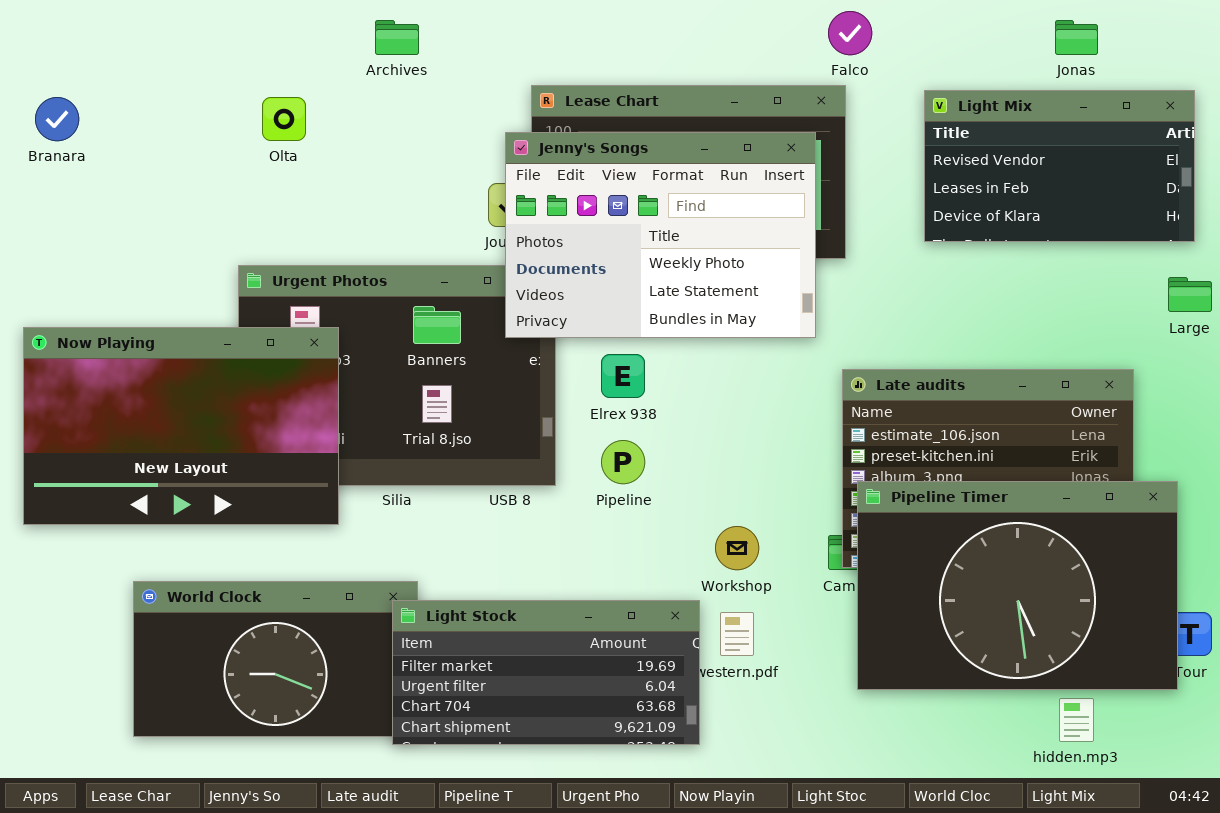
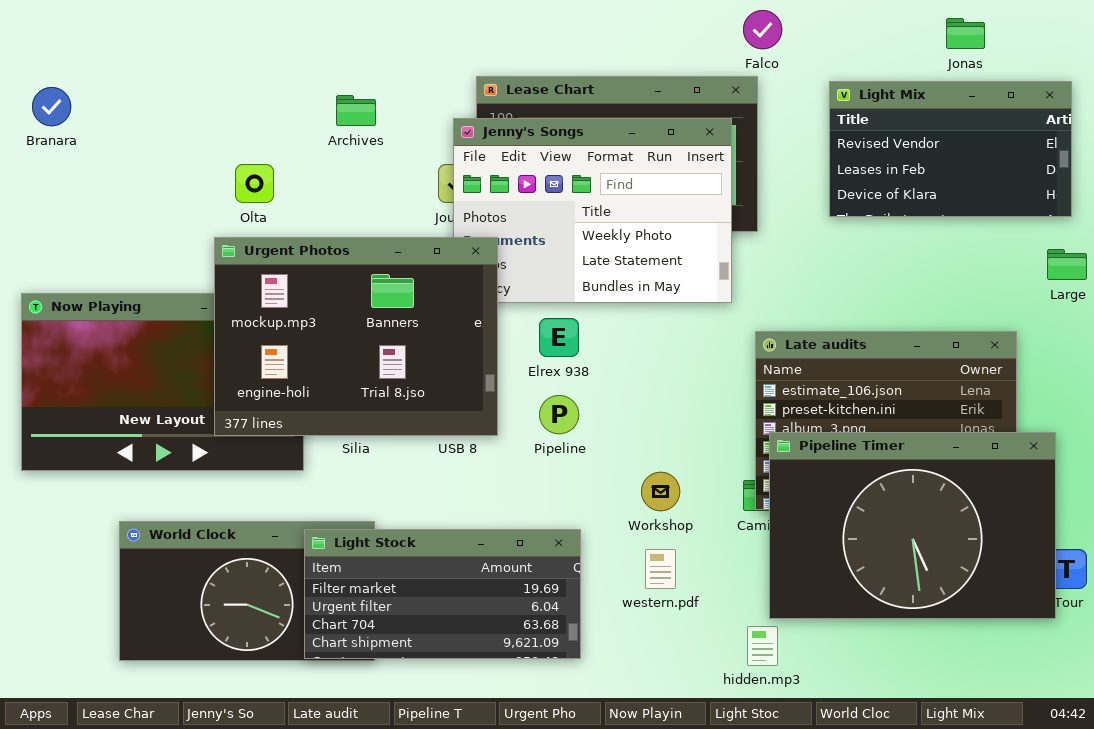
Archives: [375,20,419,55] -> [336,95,376,126], moved
Olta: [262,97,306,141] -> [235,164,274,203], moved
Urgent Photos: [238,265,556,486] -> [214,237,498,436], raised
Light Stock: [392,600,700,745] -> [304,529,581,659], moved
hidden.mp3: [1059,698,1094,742] -> [747,626,778,666], moved

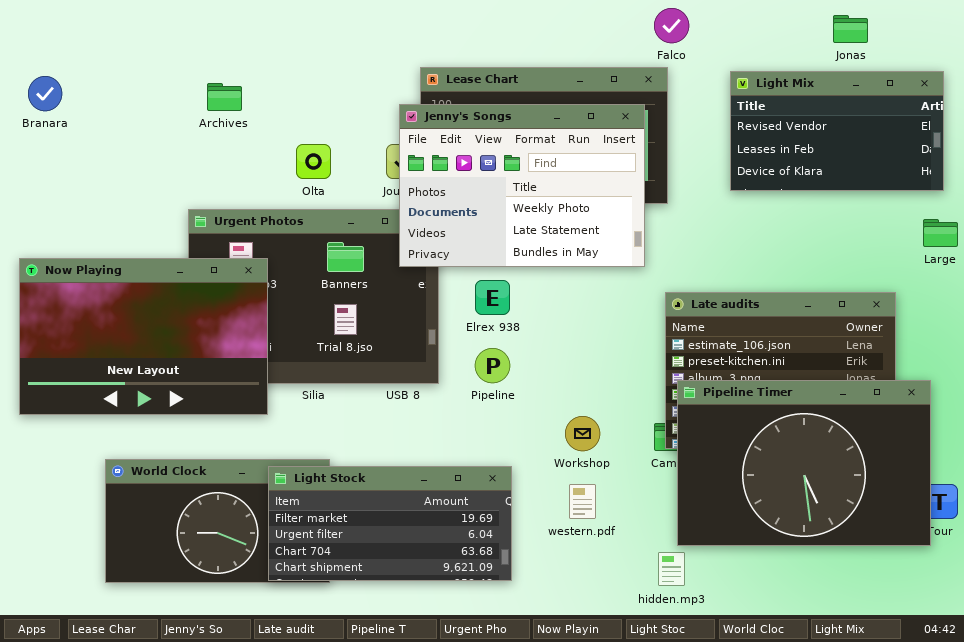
Archives: [336,95,376,126] -> [207,83,242,111], moved
Jenny's Songs: [453,118,732,303] -> [399,104,645,267], raised
Olta: [235,164,274,203] -> [296,144,331,179], moved
Now Playing: [21,293,304,471] -> [19,258,268,415], raised

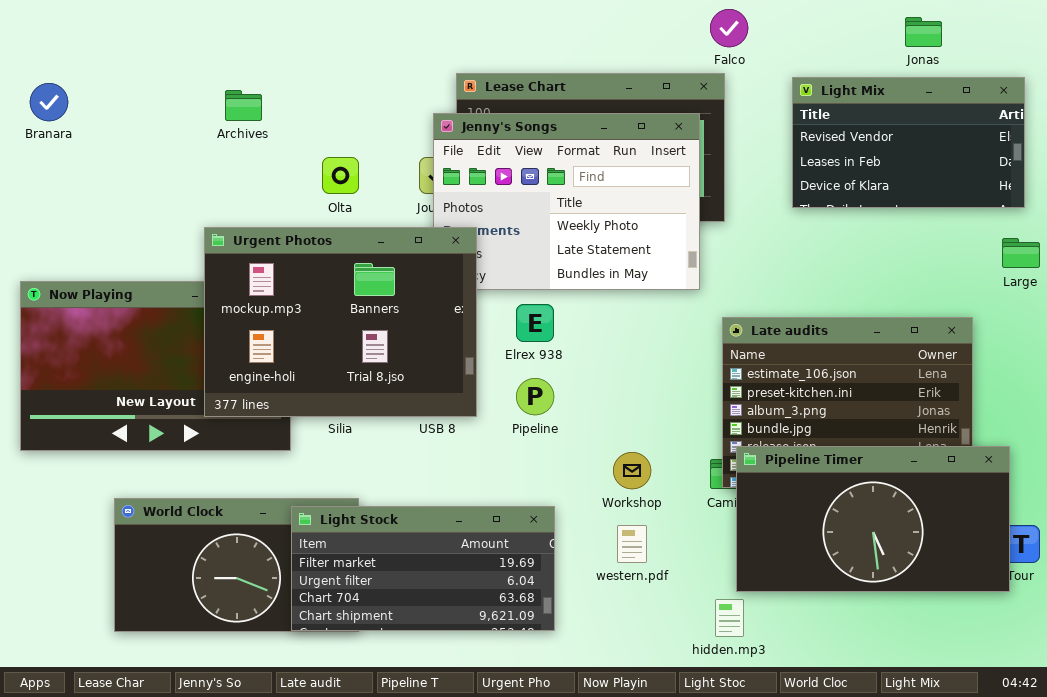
Urgent Photos: [188,209,439,384] -> [204,227,477,417], raised
Pipeline Timer: [677,380,931,546] -> [736,446,1010,592], resized

